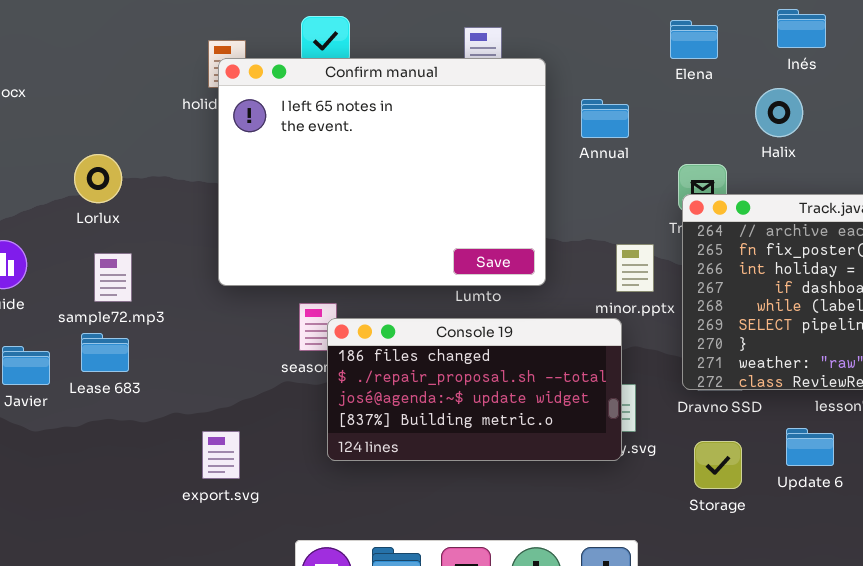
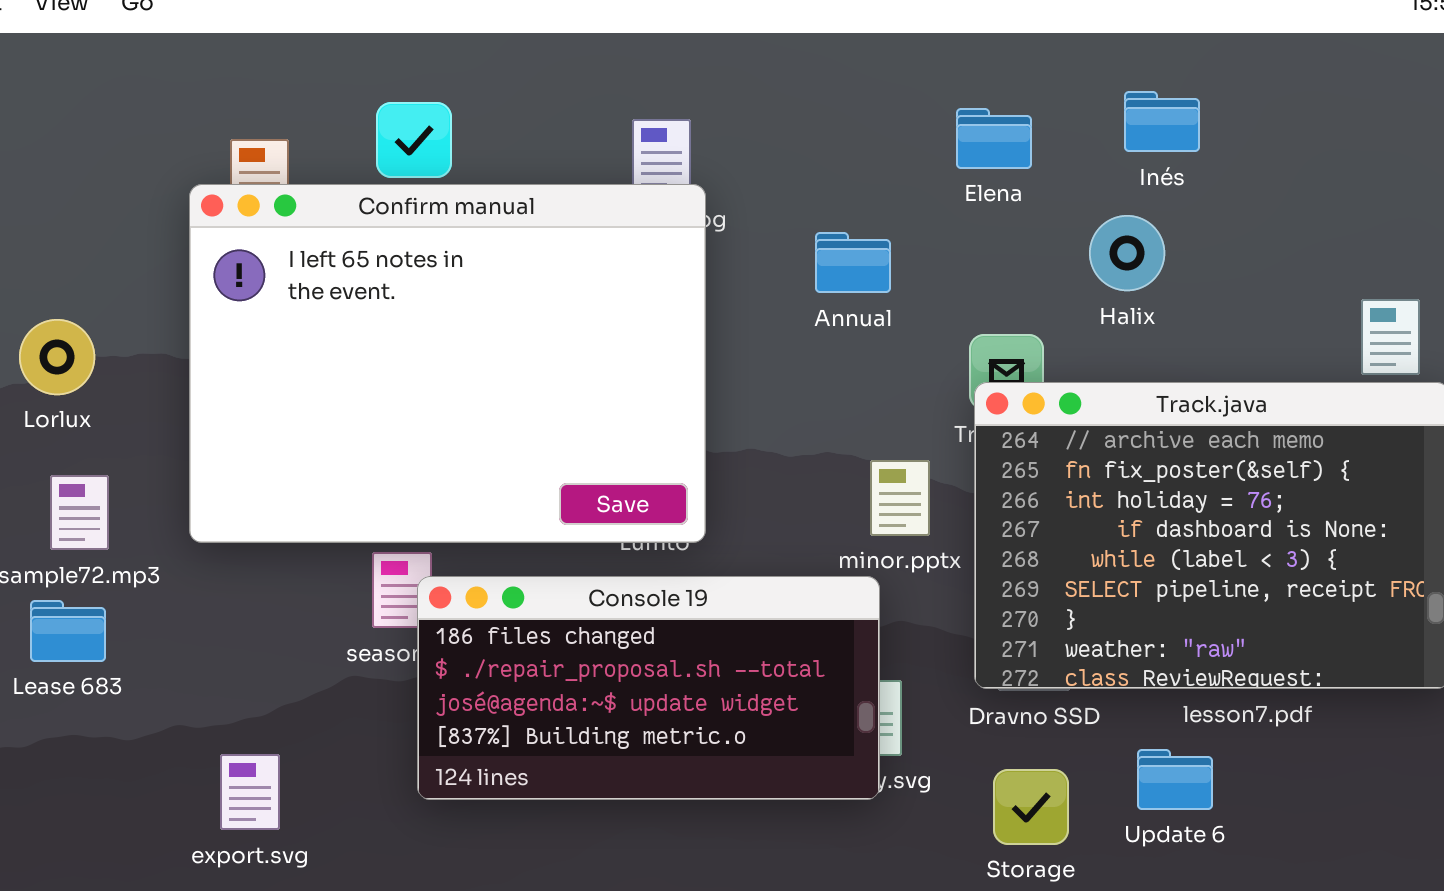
Confirm manual: [218,58,546,286] -> [189,184,706,543], moved

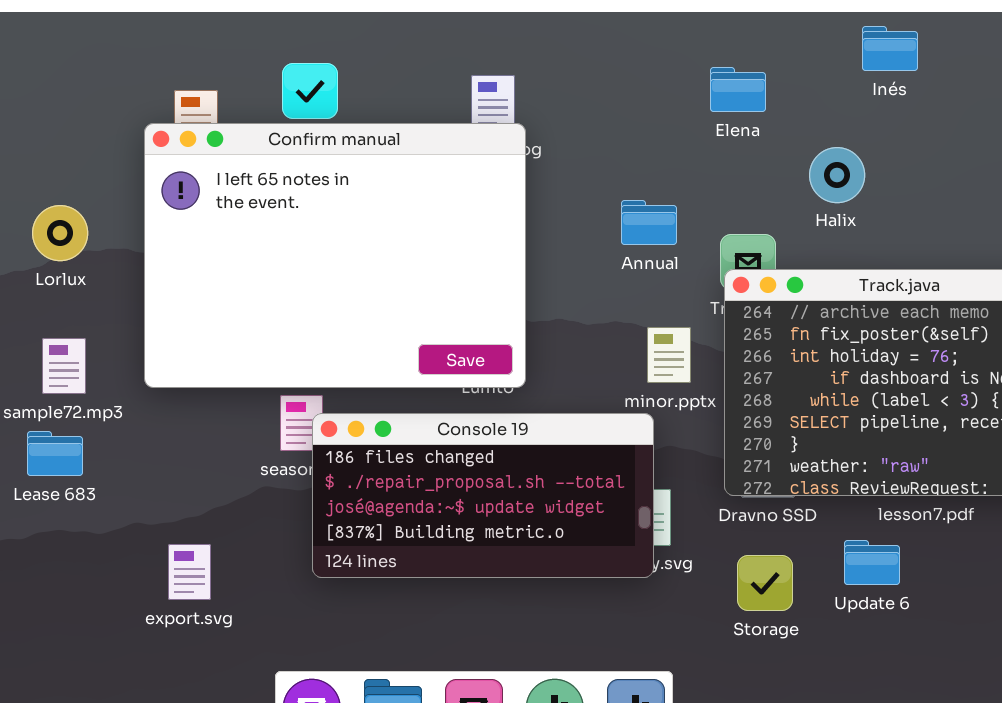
Inés: [1124,91,1200,152] -> [862,26,918,71], moved
Annual: [815,232,891,293] -> [621,200,677,245], moved
Lorlux: [19,319,95,395] -> [32,205,88,261], moved

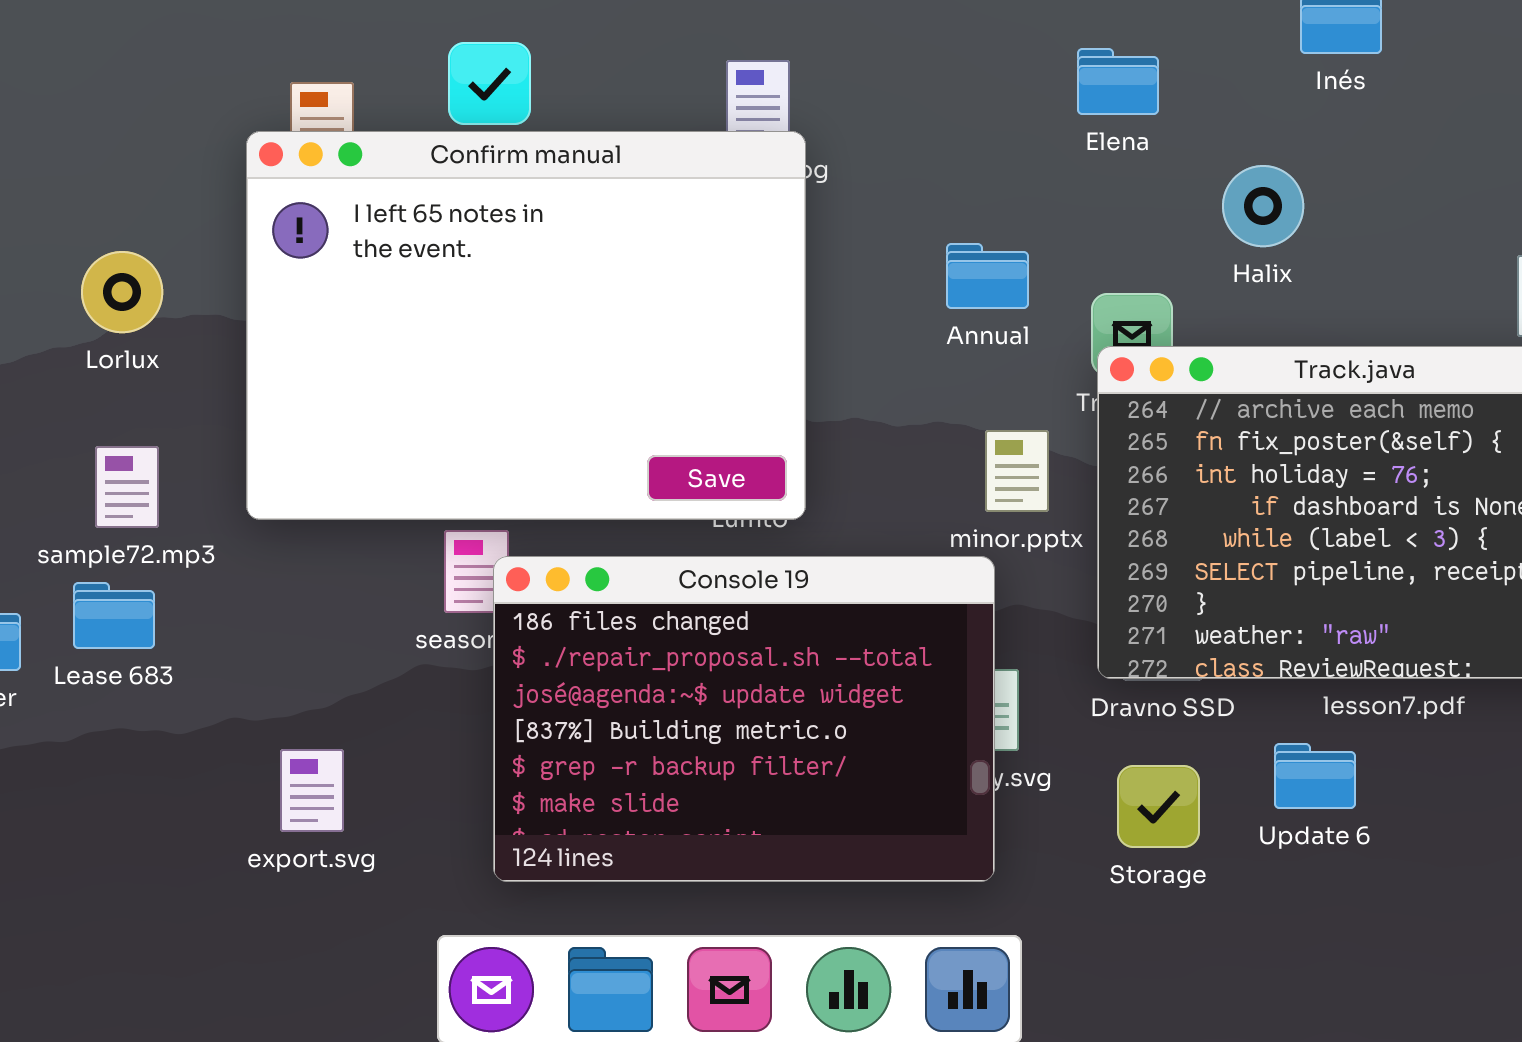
Console 19: [312,413,654,578] -> [493,556,995,882], resized

